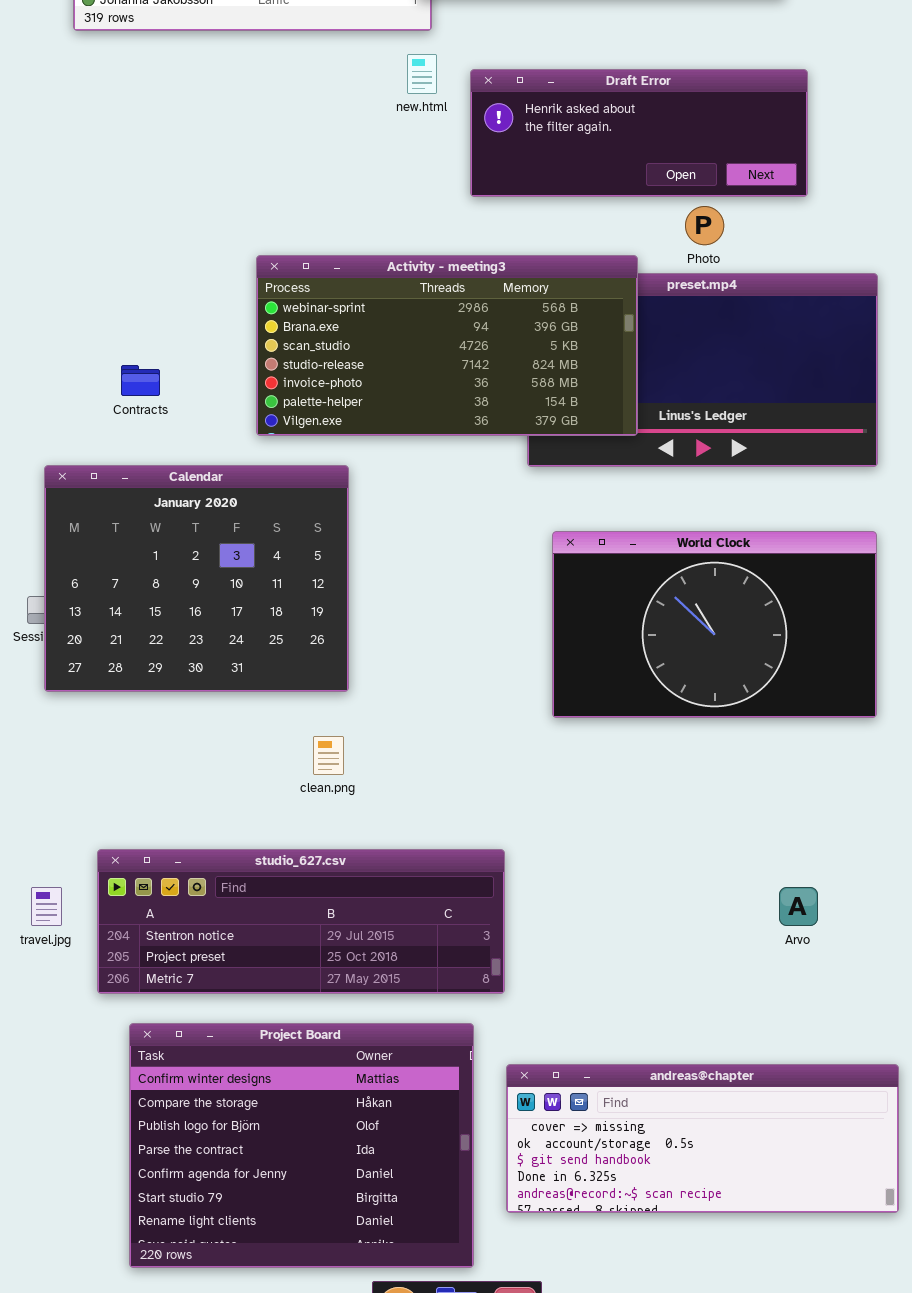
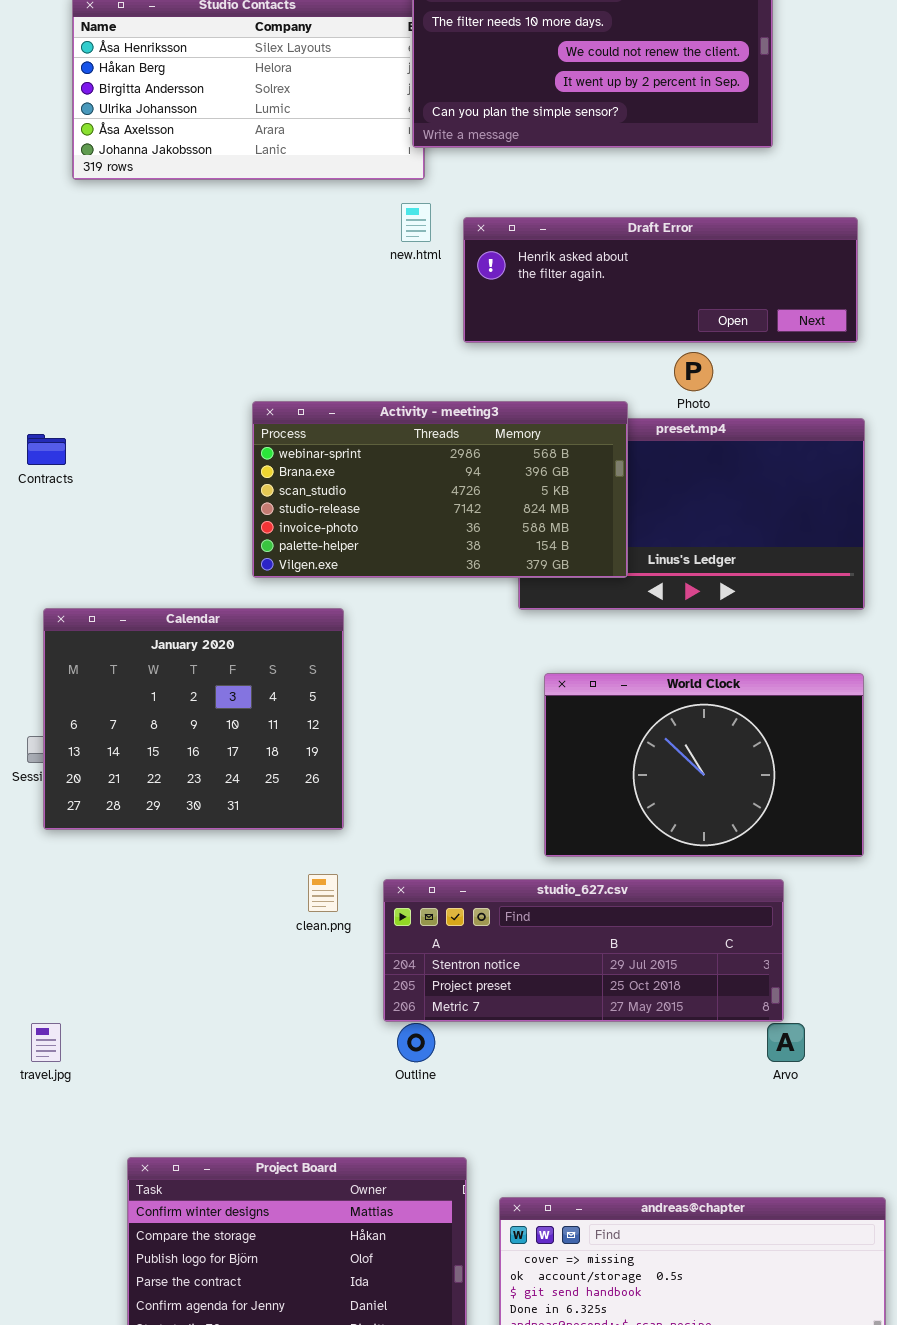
Draft Error: [470,69,808,197] -> [463,217,858,343], resized
Contracts: [121,365,160,396] -> [27,434,66,465], moved
studio_627.csv: [97,849,505,994] -> [383,879,784,1022], moved

